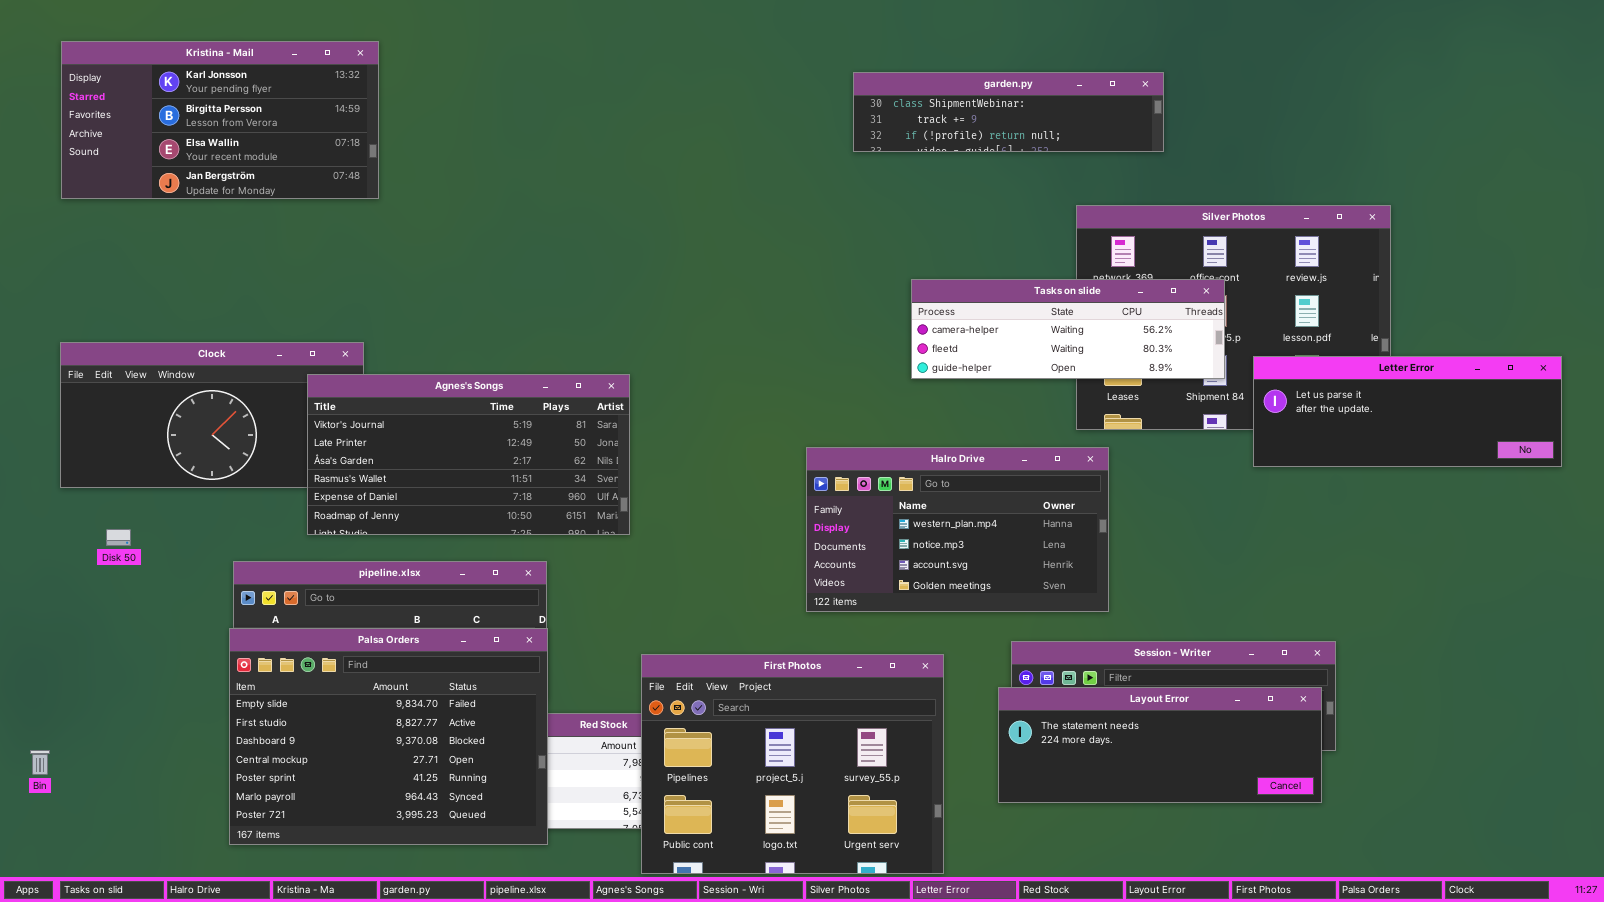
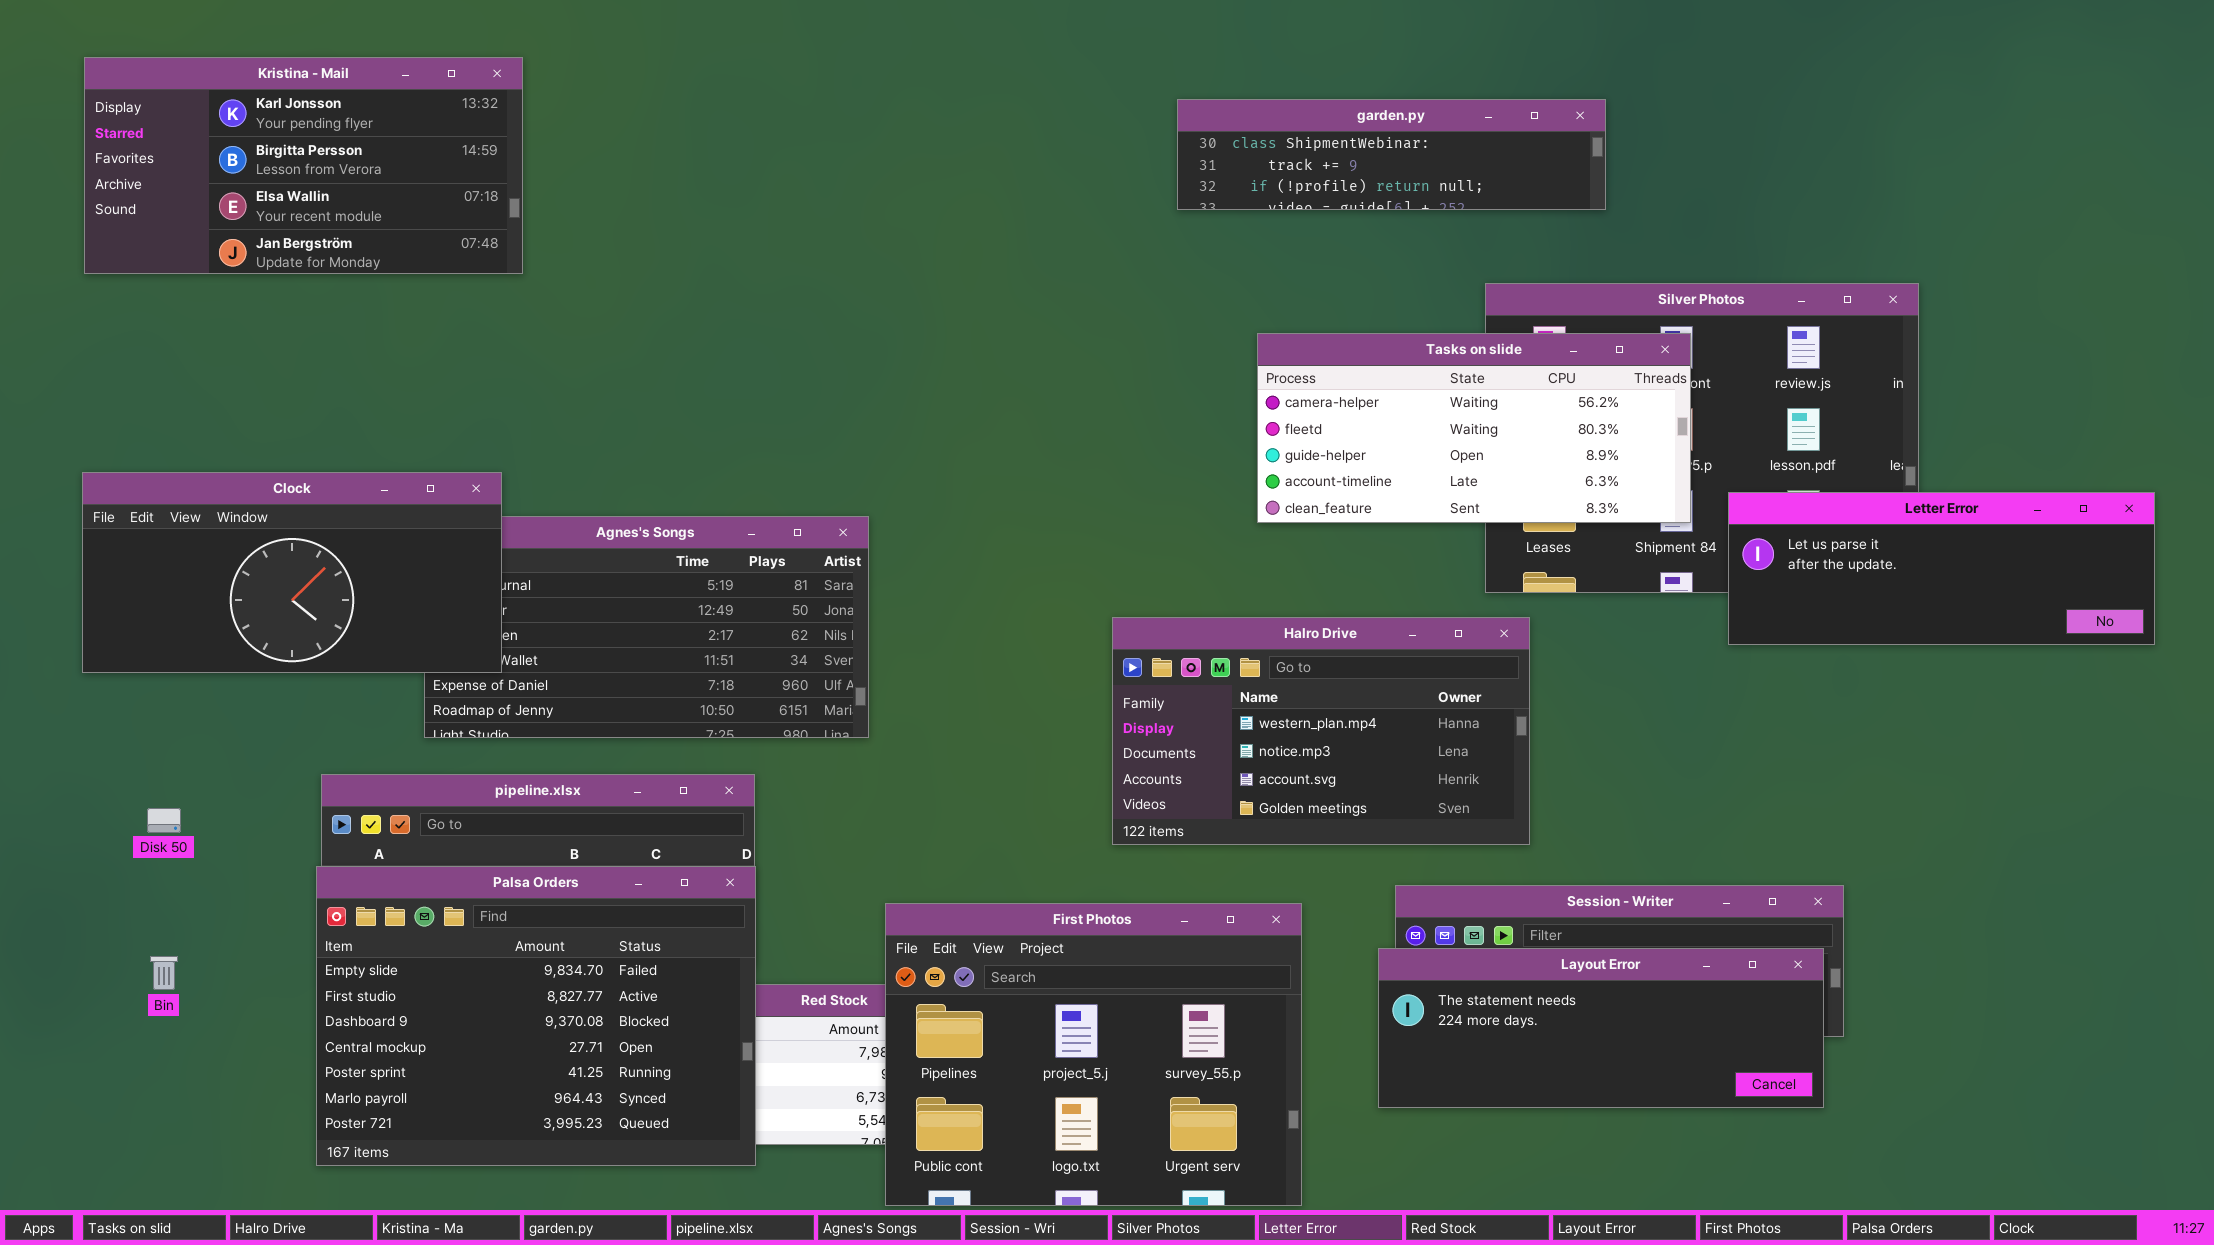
Tasks on slide: [911,279,1225,379] -> [1257,333,1691,523], resized
Clock: [60,342,364,488] -> [82,472,502,673], raised
Disk 50: [106,529,131,546] -> [147,808,181,833], moved
Bin: [30,750,50,775] -> [150,956,178,990], moved

